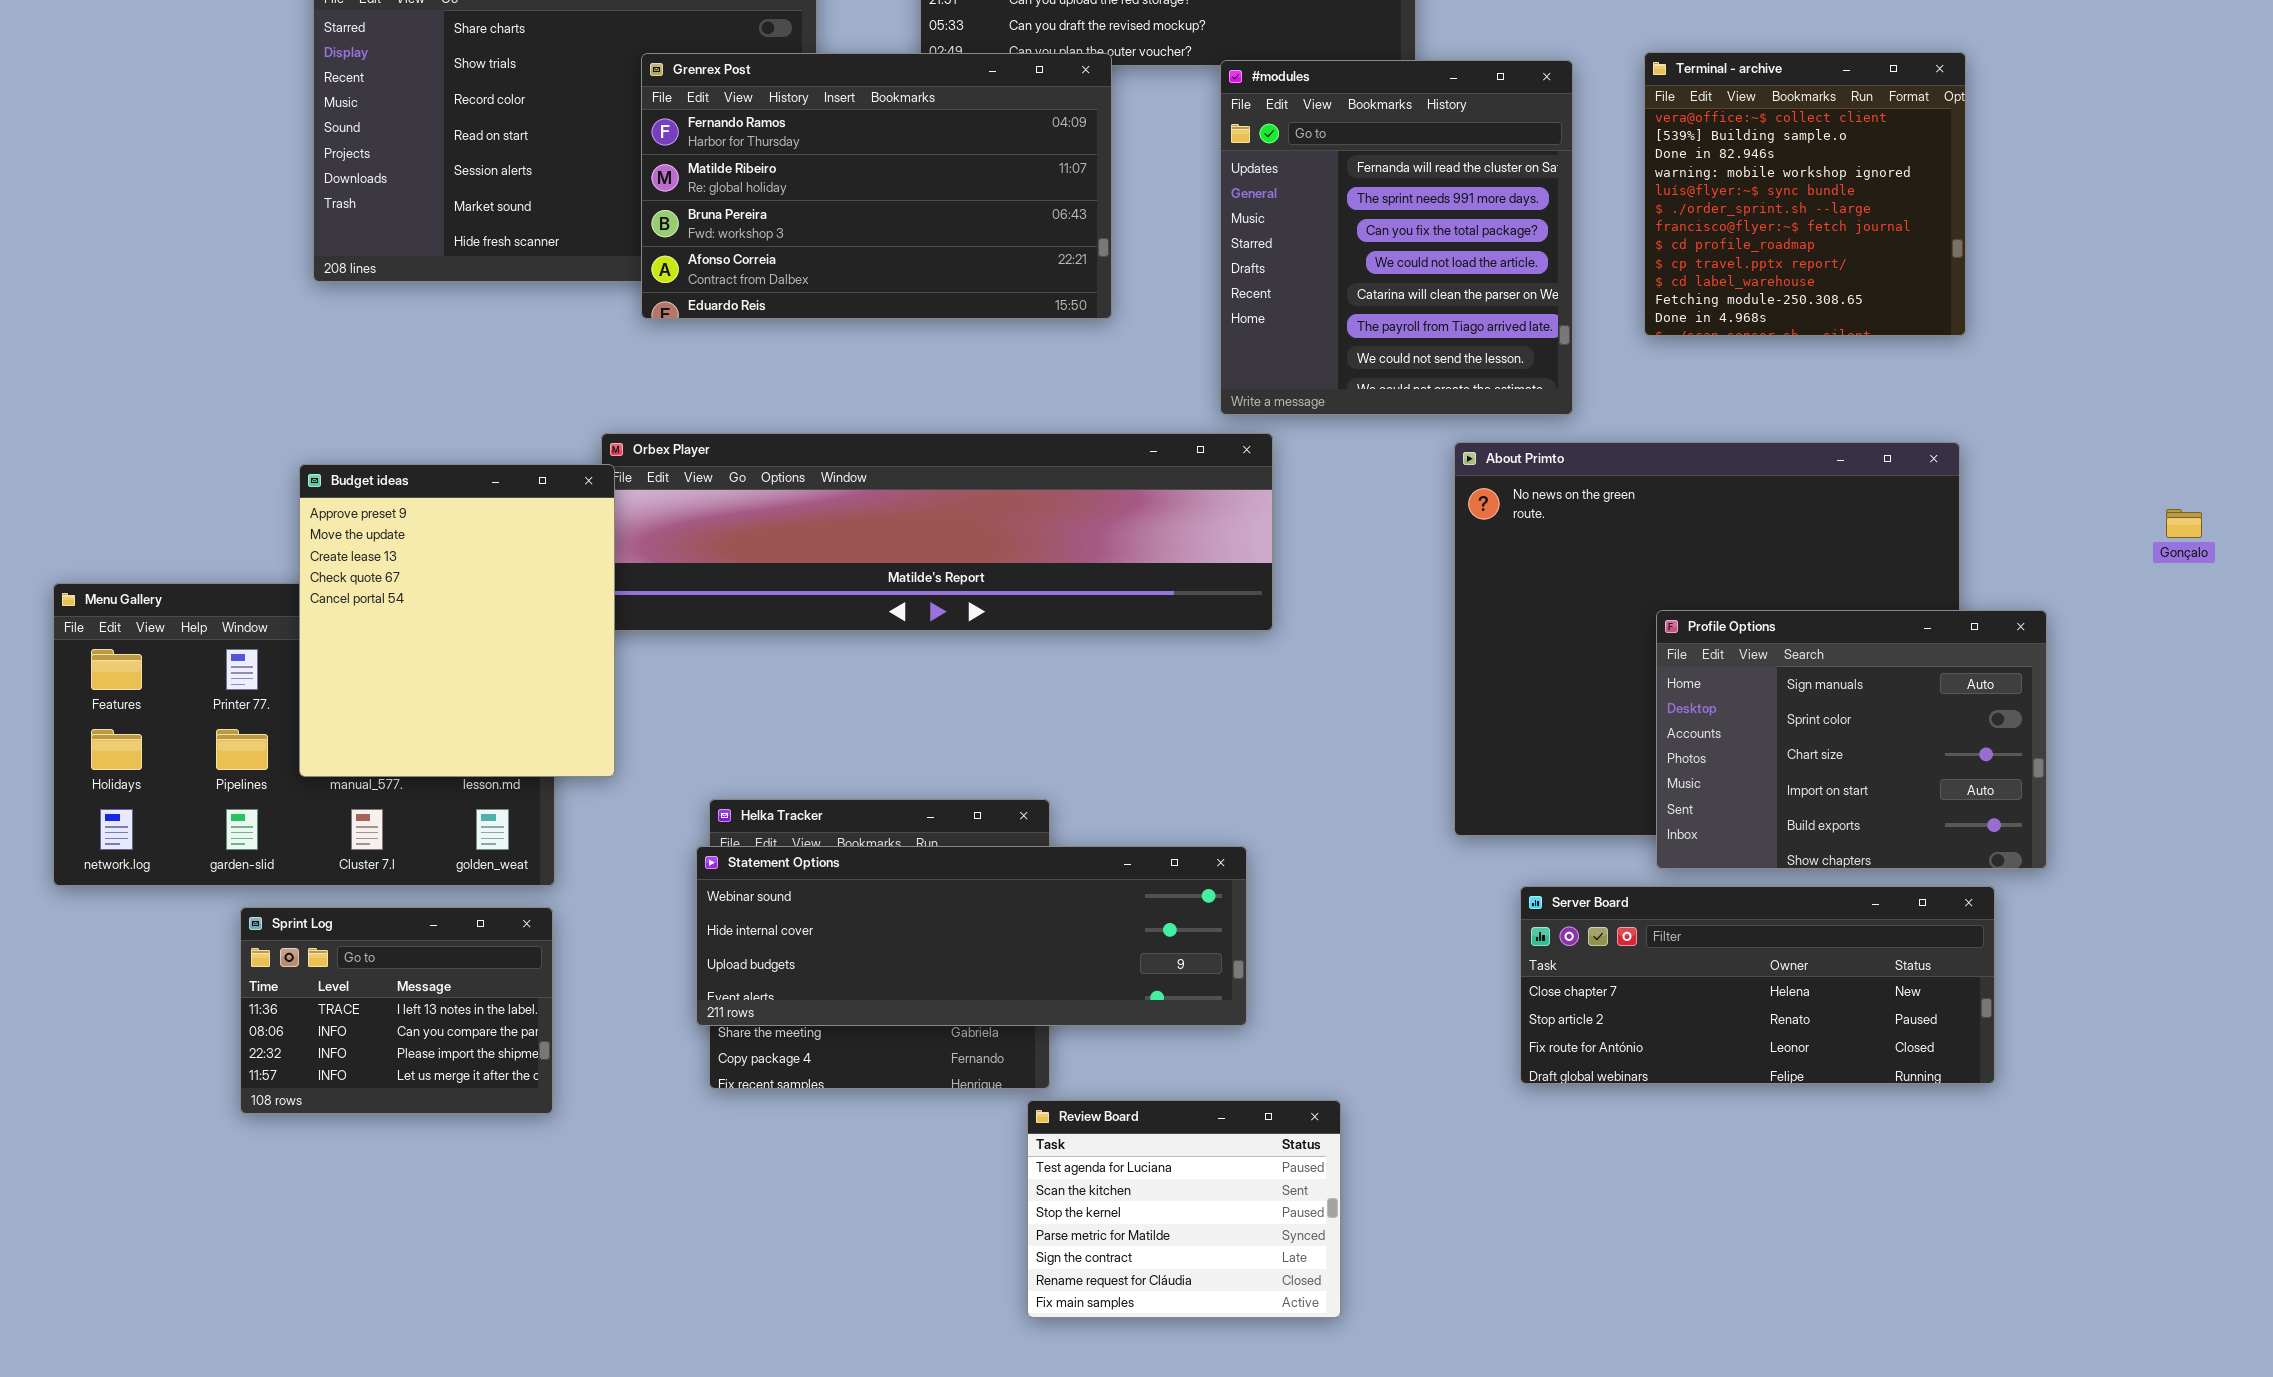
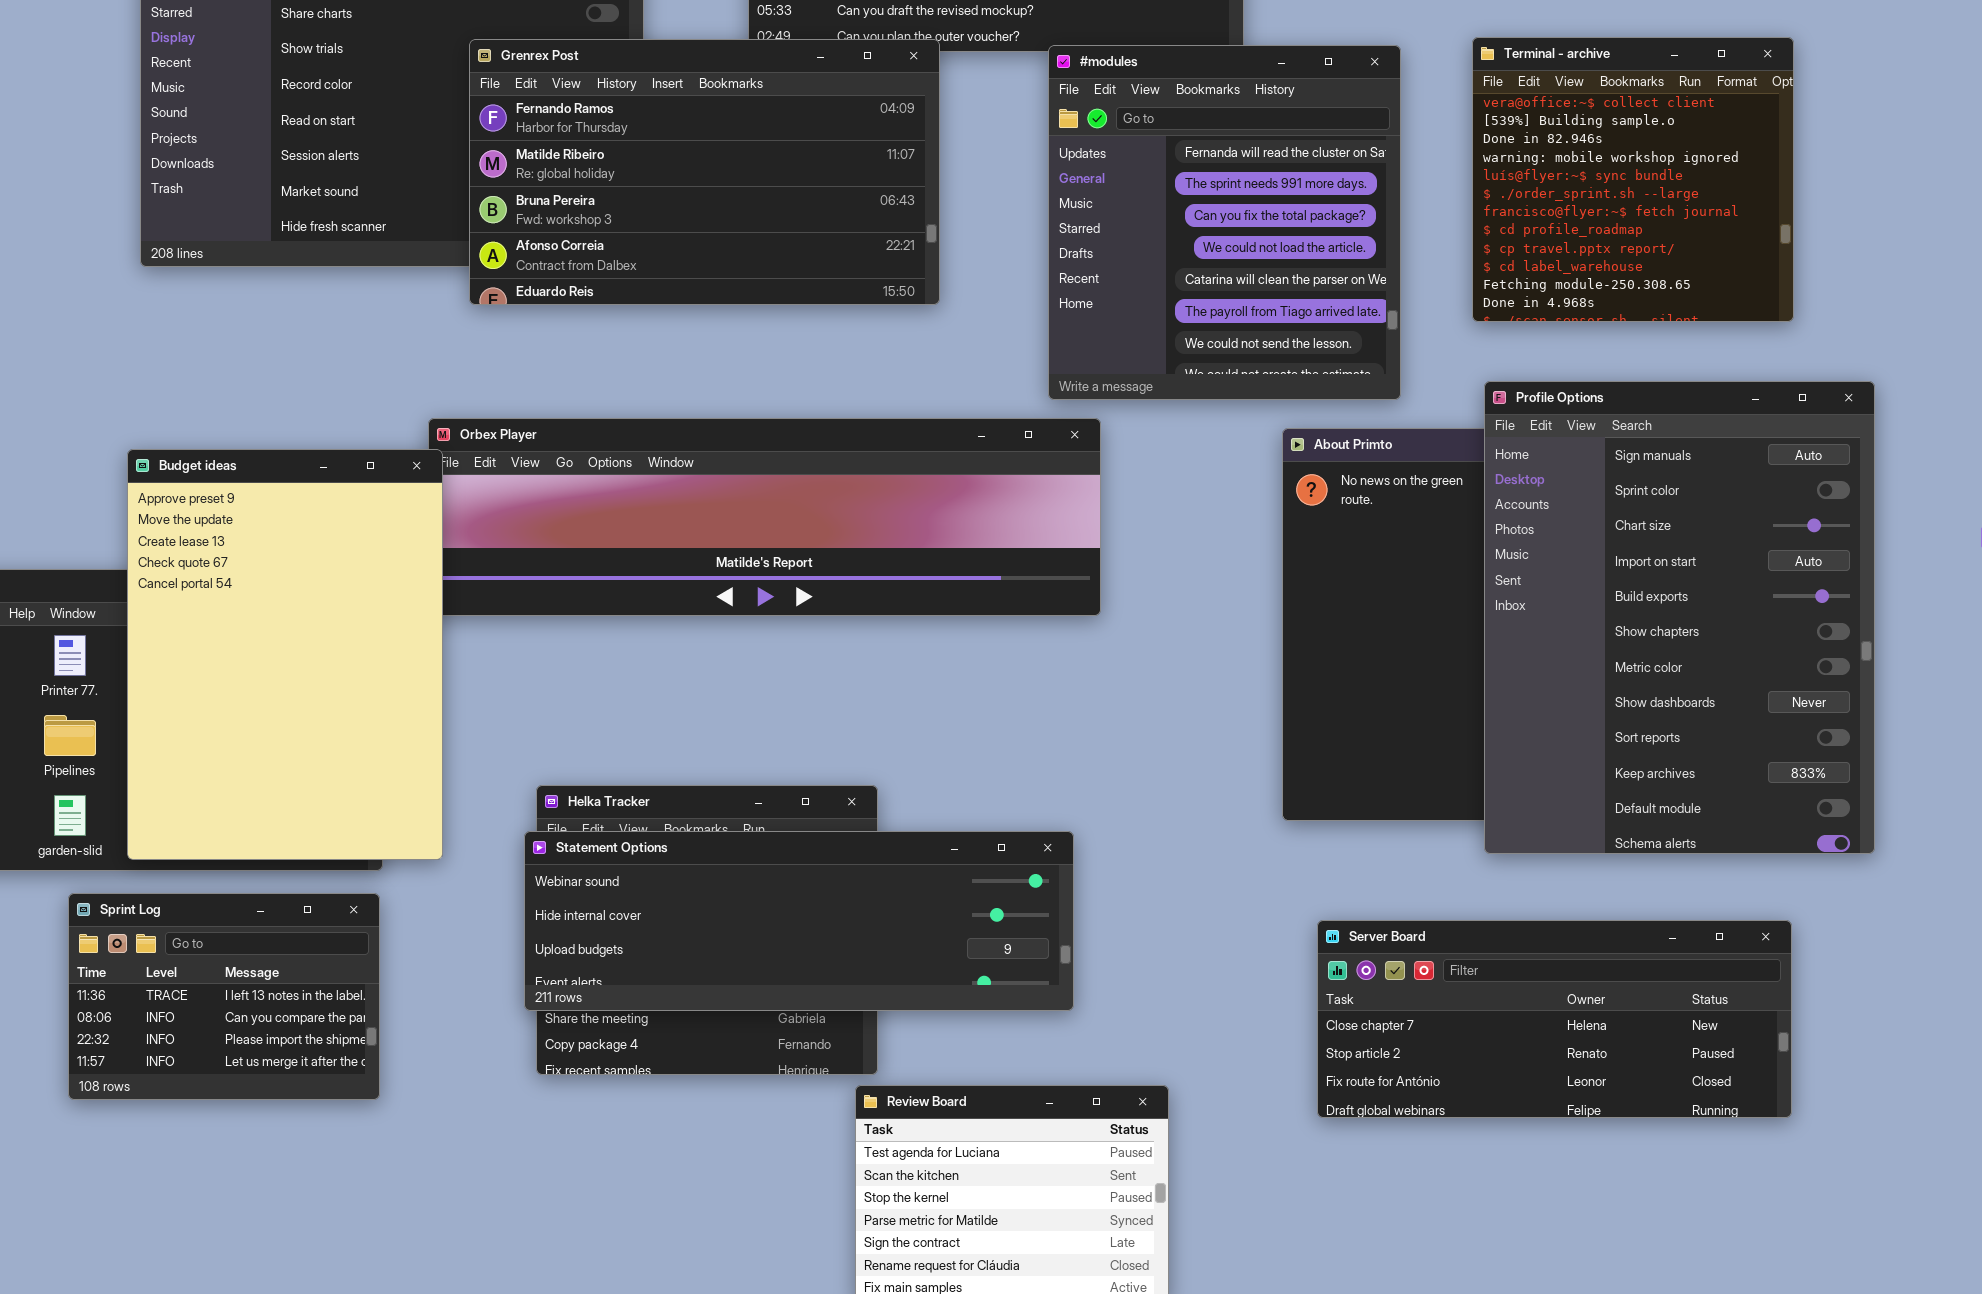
Budget ideas: [299,464,615,777] -> [127,449,443,860], resized
Profile Options: [1656,610,2047,869] -> [1484,381,1875,854], resized
Server Board: [1520,886,1995,1084] -> [1317,920,1792,1118], moved

